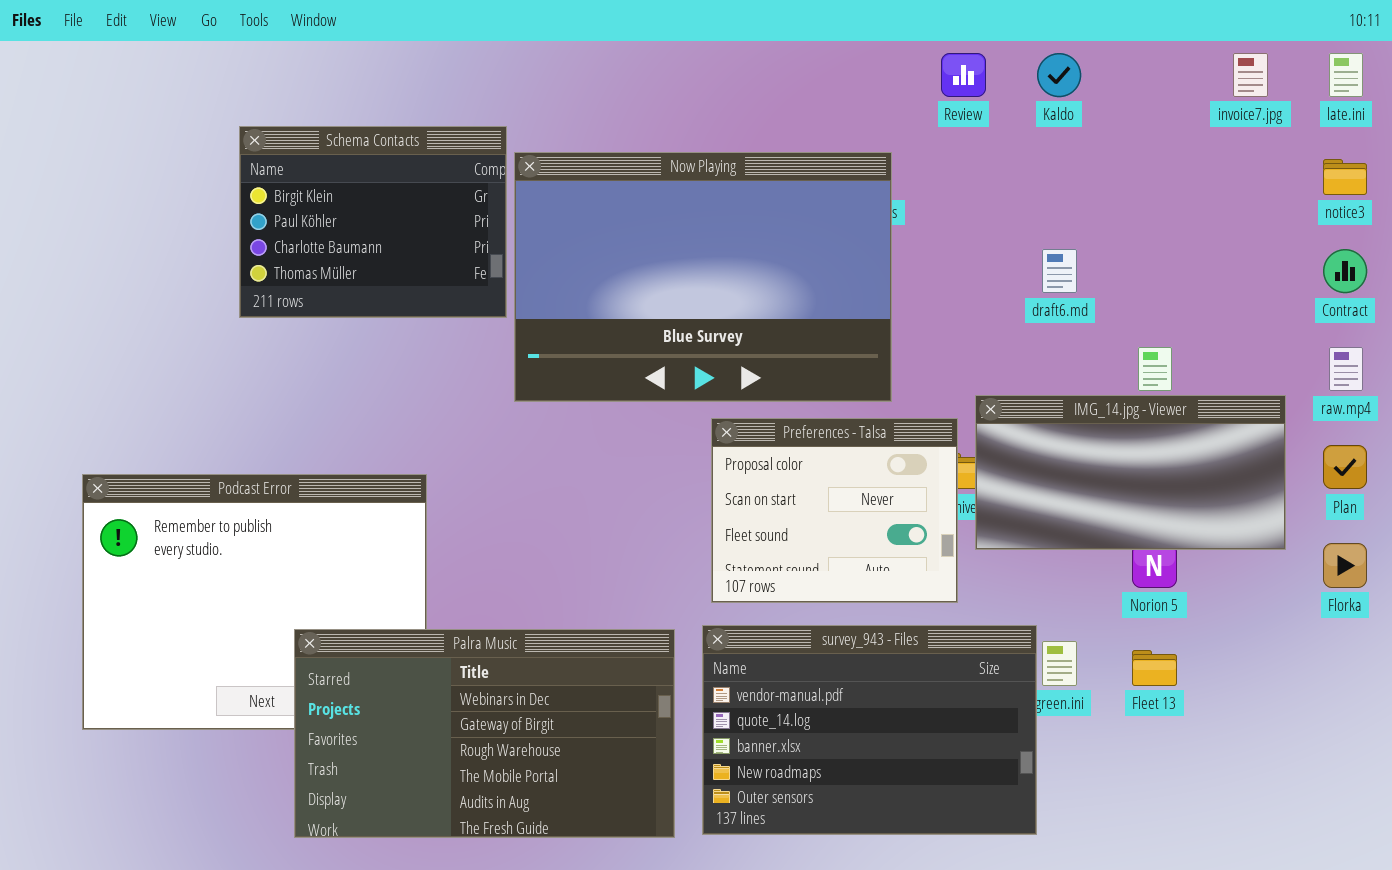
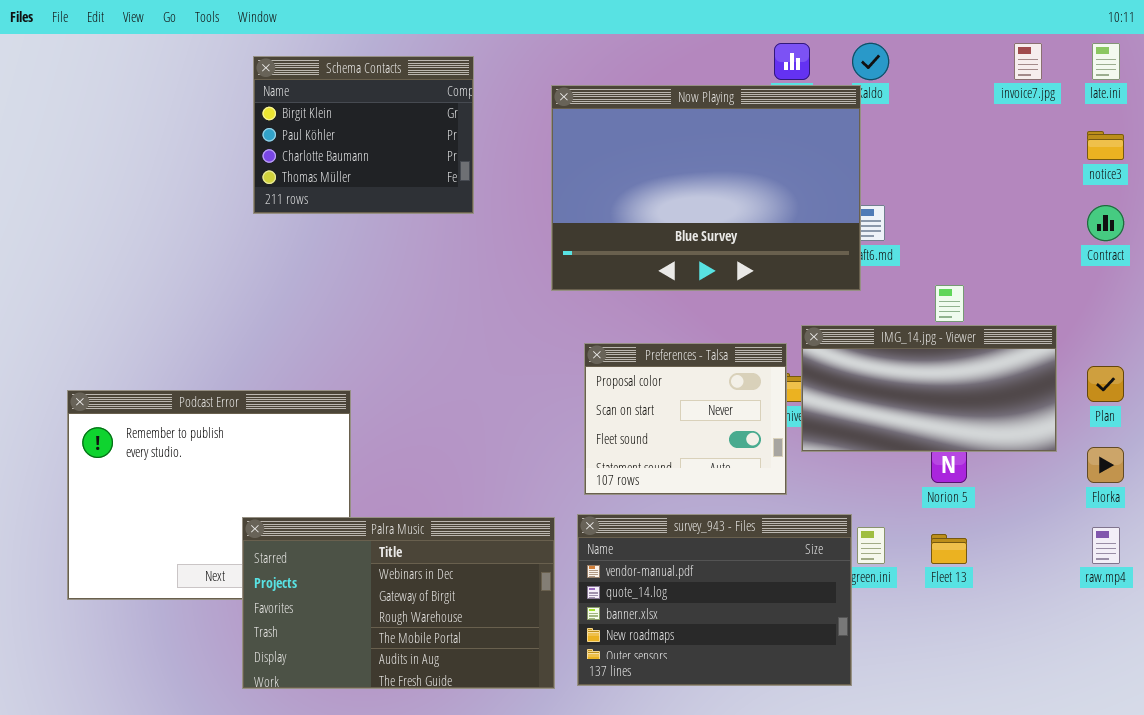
Schema Contacts: [239,126,507,318] -> [253,56,474,214], moved
Now Playing: [514,152,892,402] -> [551,85,861,291], moved
raw.mp4: [1329,347,1363,391] -> [1092,527,1120,564], moved

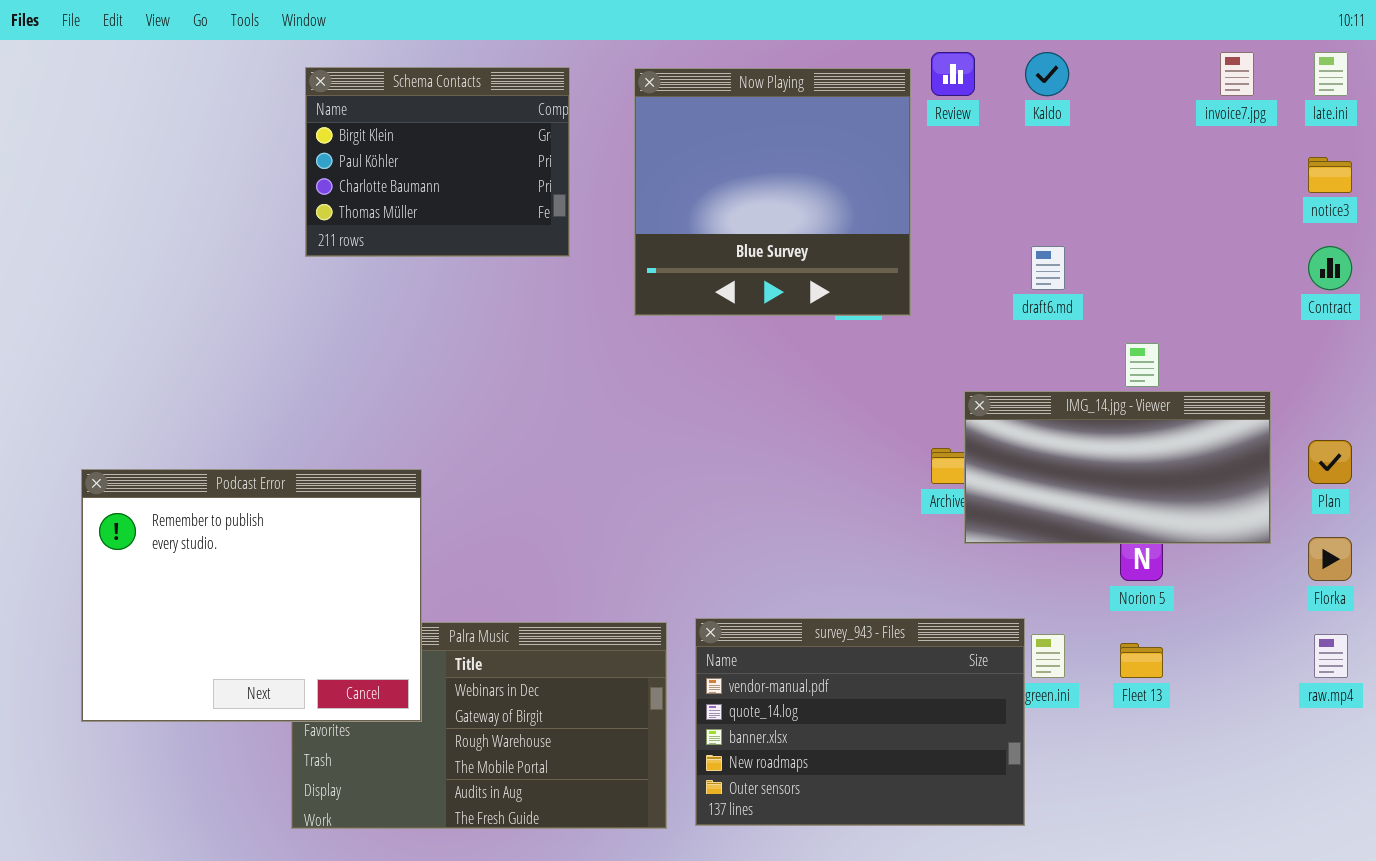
Now Playing: [551,85,861,291] -> [634,68,911,316], moved, resized
Preferences - Talsa: [584,343,787,495] -> none, closed
Podcast Error: [67,390,351,600] -> [81,469,422,722], raised

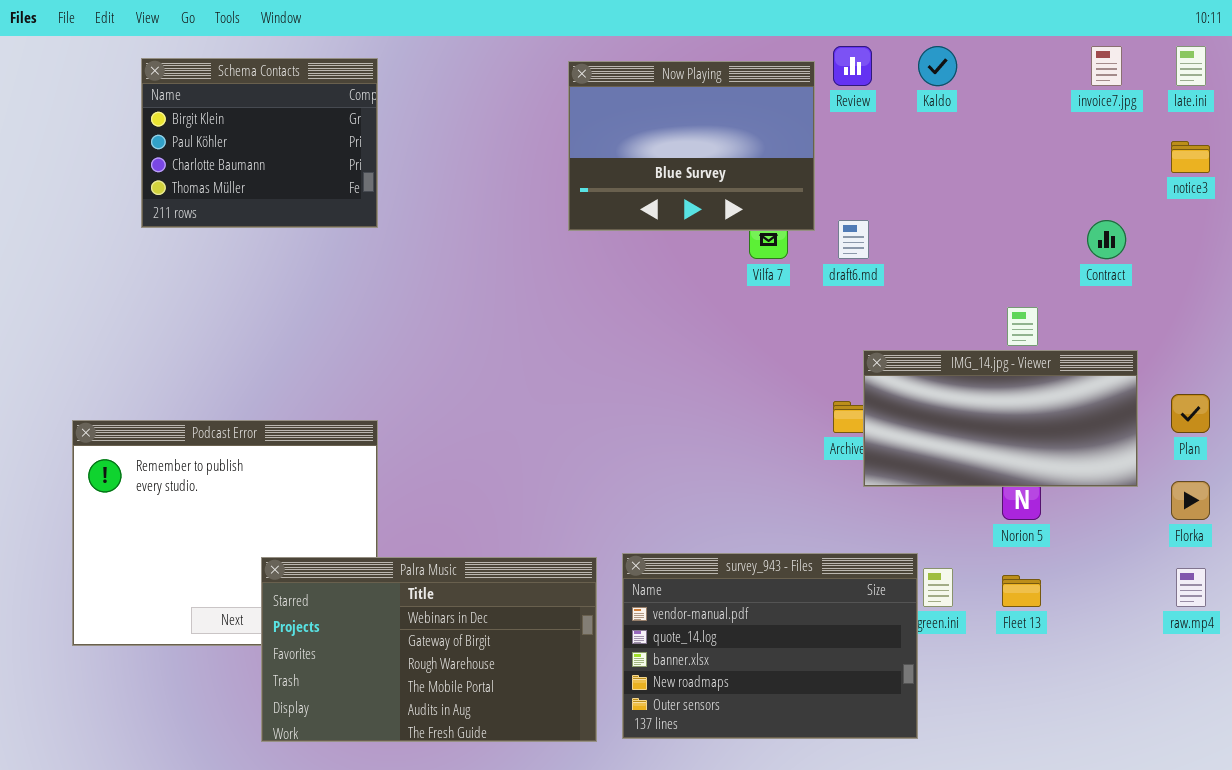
Schema Contacts: [305,67,570,257] -> [141,58,378,228], moved
Now Playing: [634,68,911,316] -> [568,61,815,231], resized
draft6.md: [1031,246,1065,290] -> [838,220,869,259], moved
Contract: [1308,246,1352,290] -> [1087,220,1126,259], moved
Palra Music: [291,622,667,829] -> [261,557,597,742], raised

